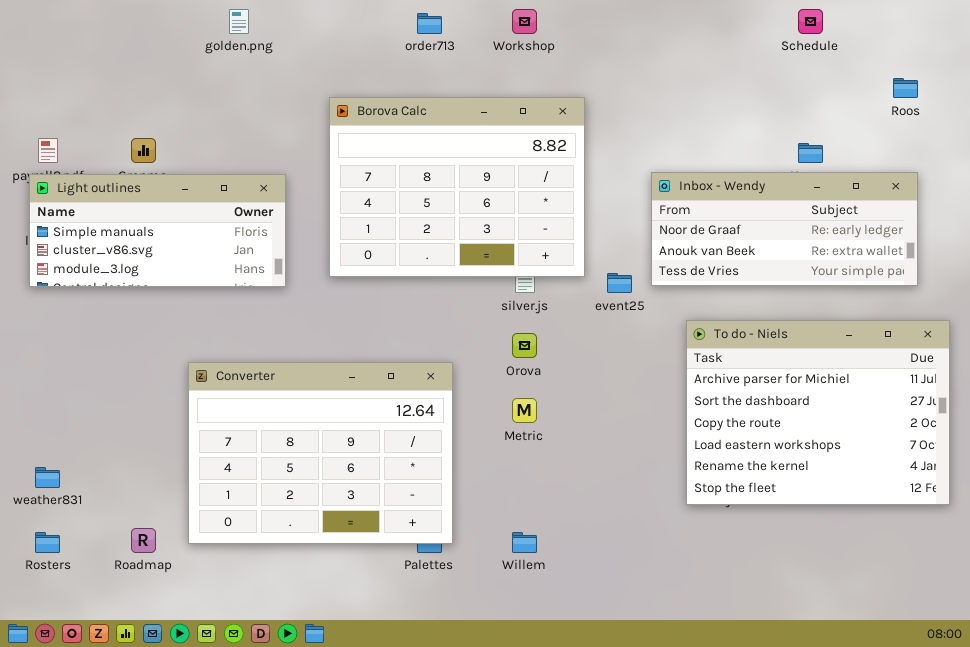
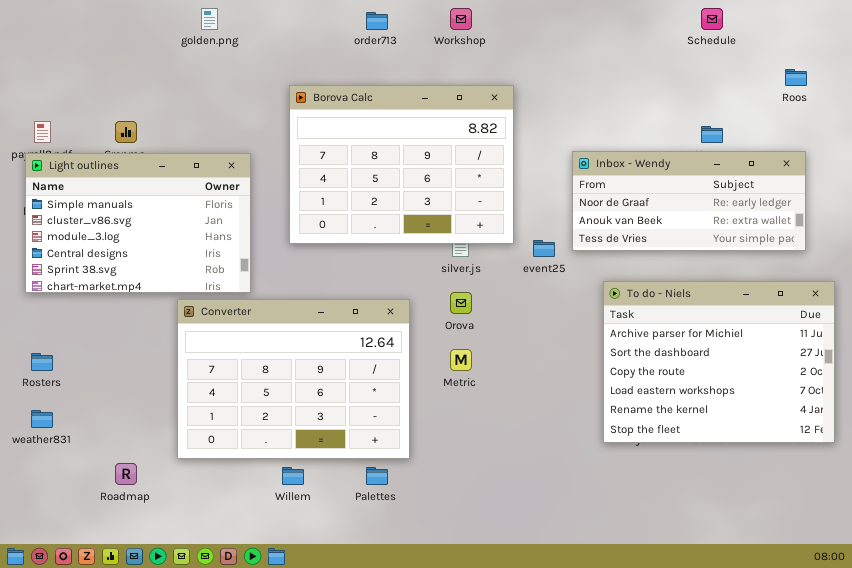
Light outlines: [29,174,286,287] -> [25,153,251,293], resized
Converter: [188,362,453,544] -> [177,299,410,459], moved
Rosters: [35,532,60,553] -> [31,353,53,371], moved
Willem: [512,532,537,553] -> [282,467,304,485], moved

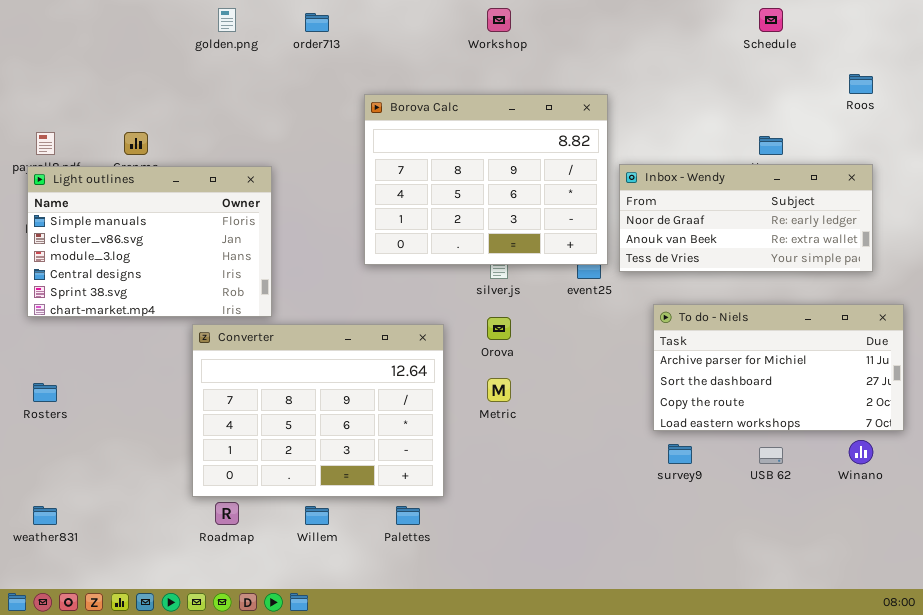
order713: [366,12,388,30] -> [305,13,329,32], moved
Borova Calc: [289,85,514,244] -> [364,94,608,265], moved
To do - Niels: [603,281,835,443] -> [653,304,904,431], resized
weather831: [31,410,53,428] -> [33,506,57,525], moved
Roadmap: [115,463,137,485] -> [215,502,239,525], moved

